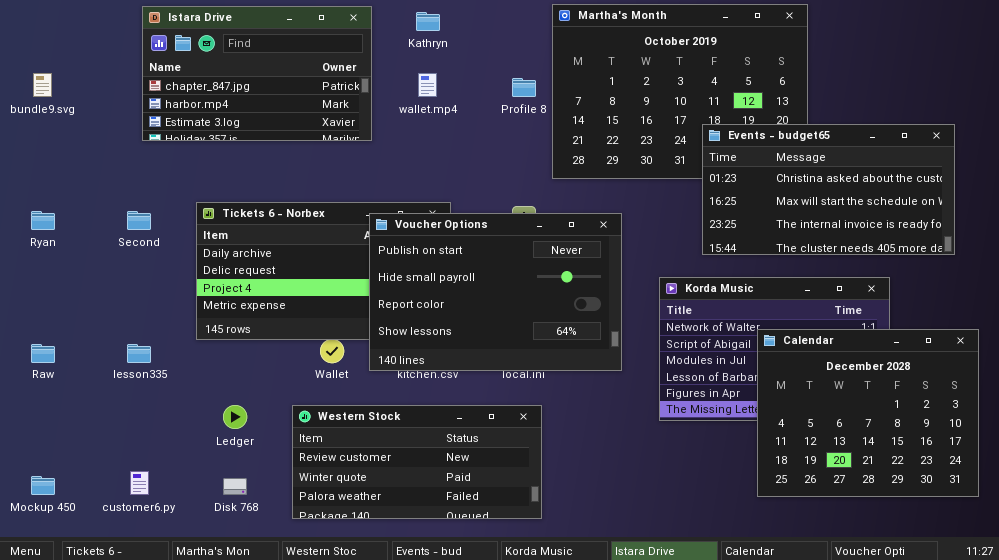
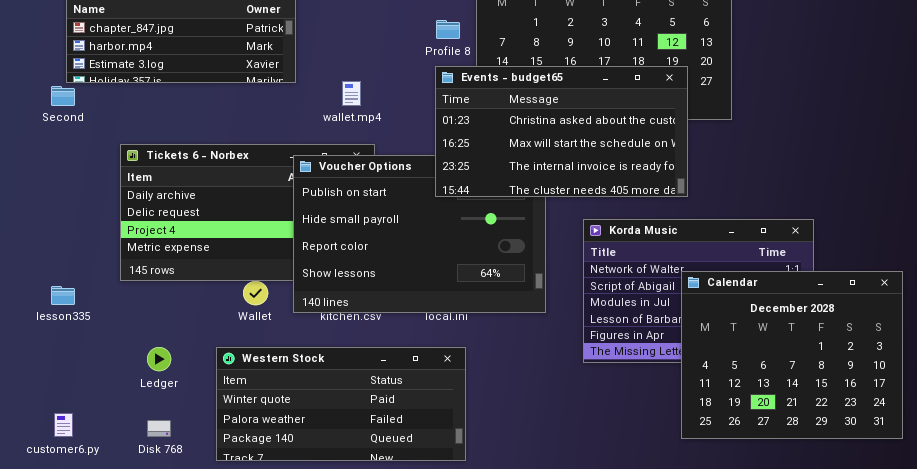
wallet.mp4: [418,73,437,97] -> [342,81,361,106], moved
Events - budget65: [702,124,955,255] -> [435,66,688,197], moved
Second: [127,211,151,230] -> [51,86,75,106], moved
Western Stock: [292,405,542,519] -> [216,347,466,461], scrolled down 1 row

